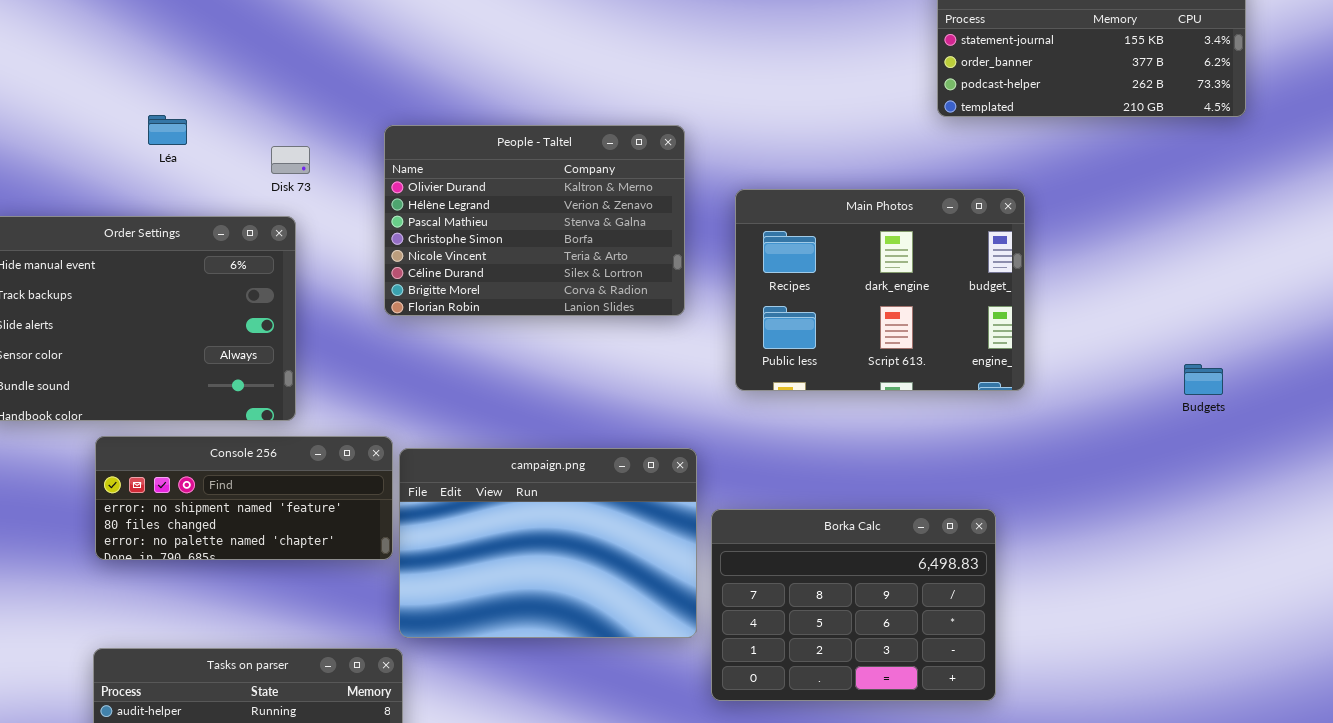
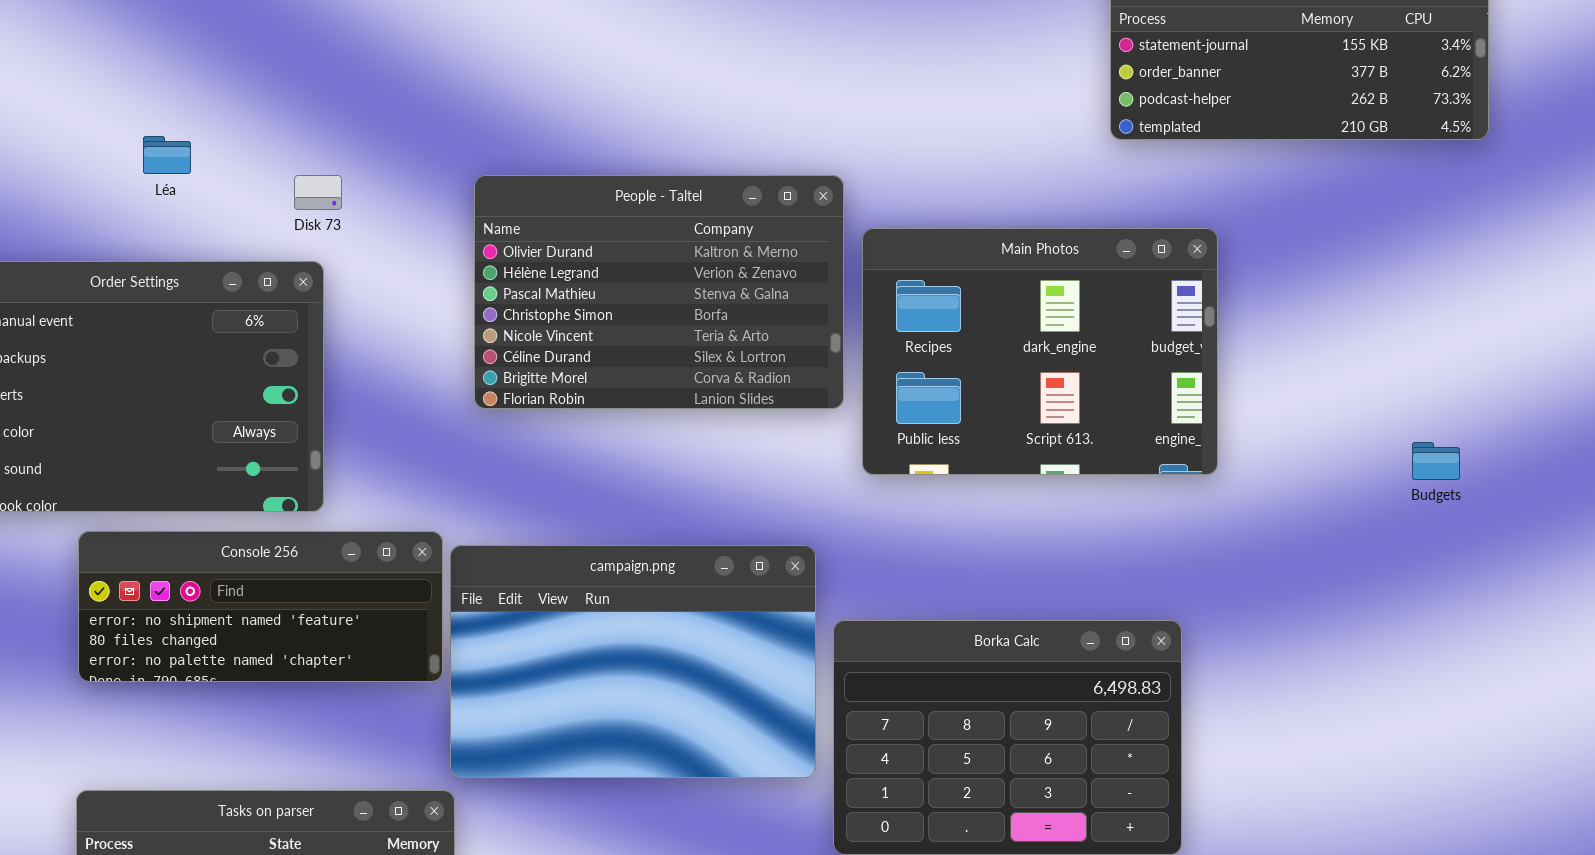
People - Taltel: [384,125,685,316] -> [474,175,844,409], moved

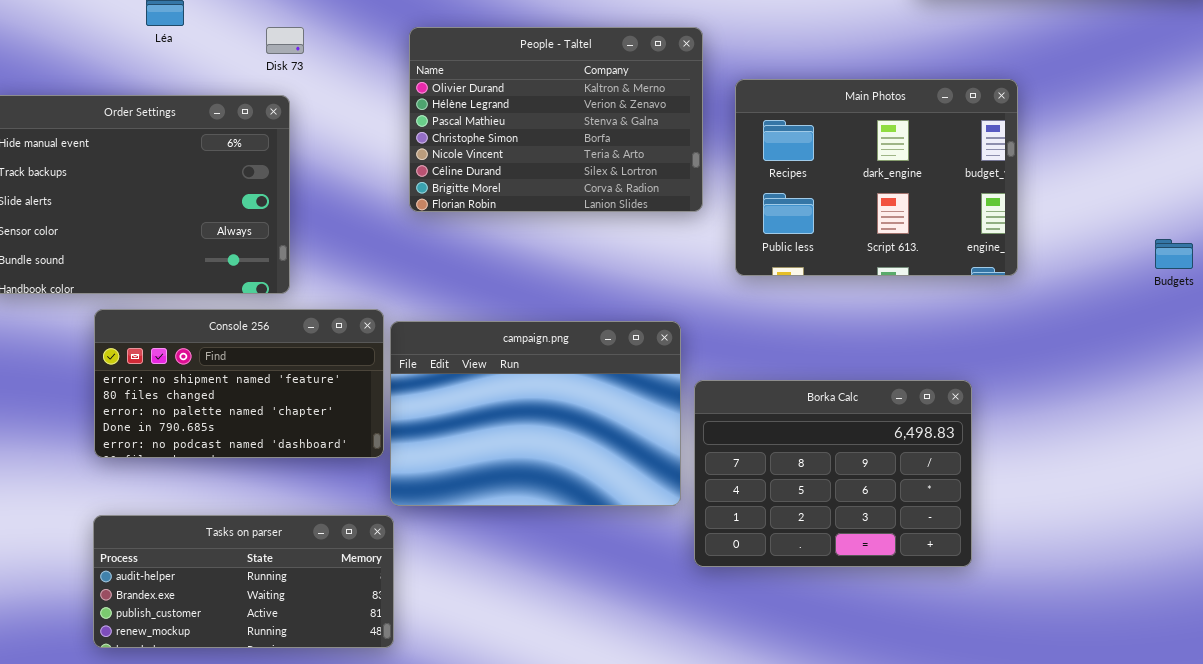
Main Photos: [862,228,1218,475] -> [735,79,1018,276], moved
Console 256: [78,531,443,682] -> [94,309,384,458], resized

